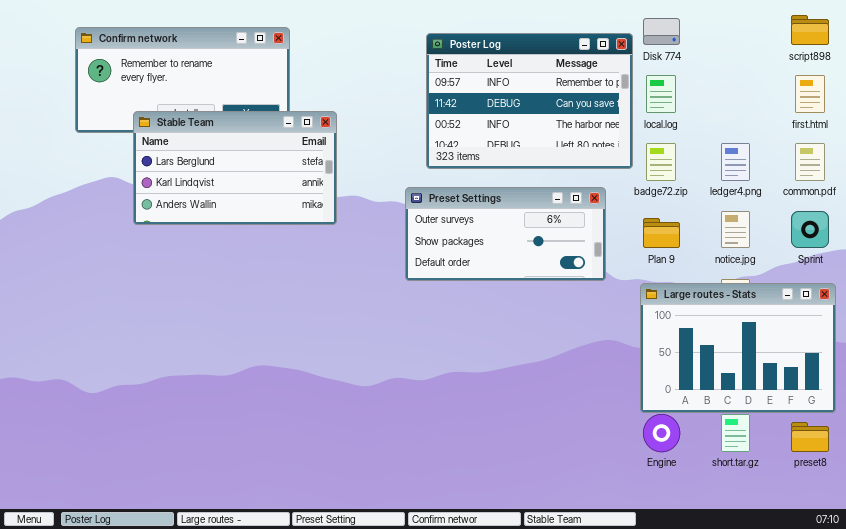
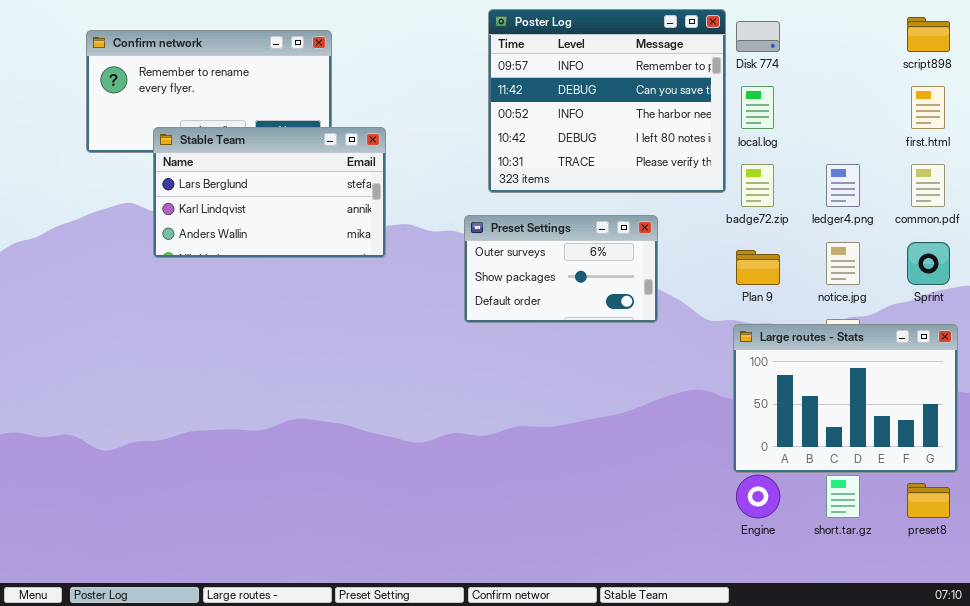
Poster Log: [426,33,633,169] -> [488,9,726,193], resized
Preset Settings: [405,187,606,281] -> [464,215,658,323], resized

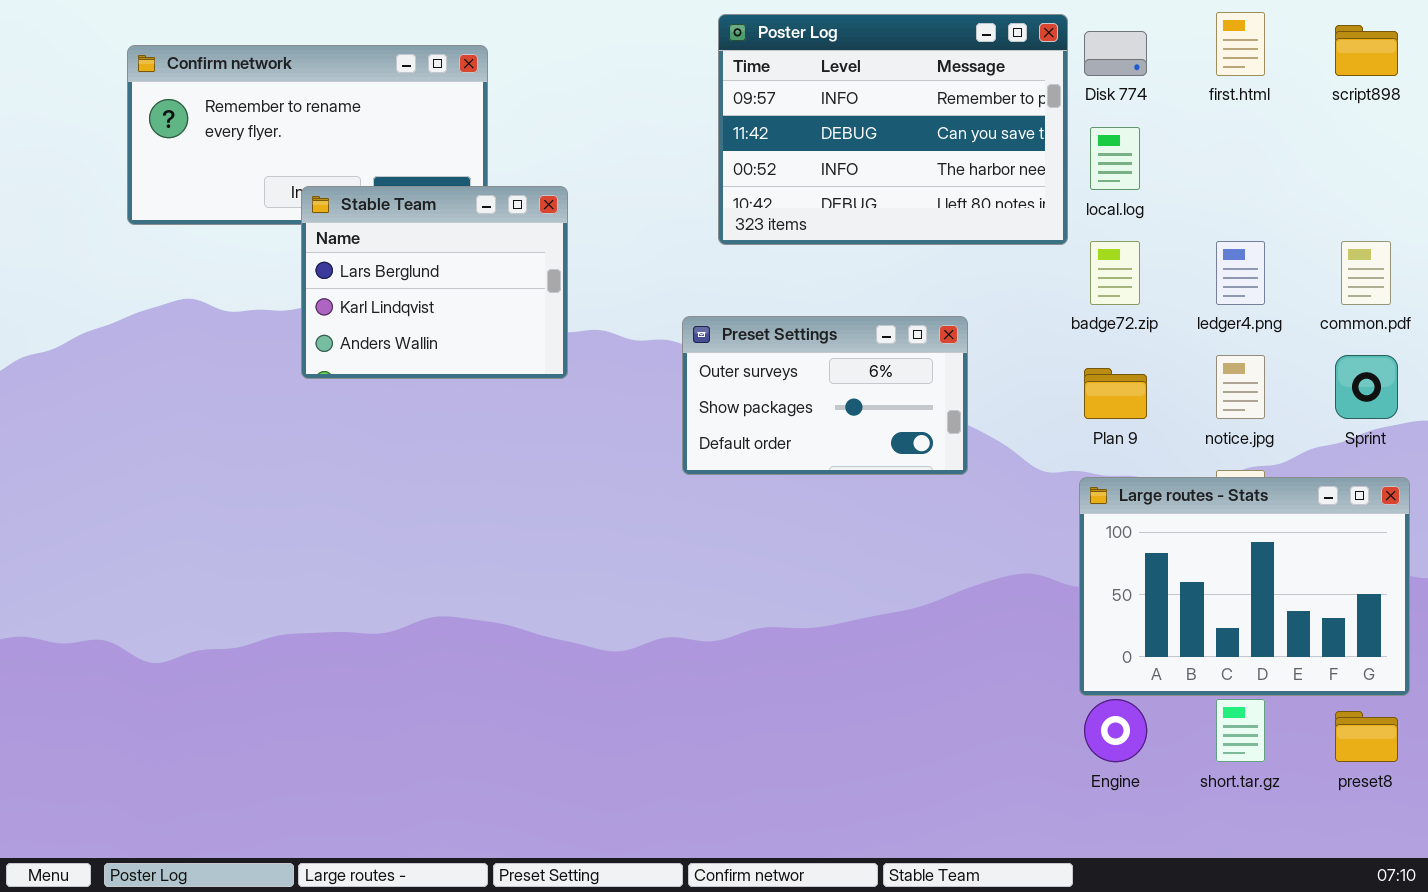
Poster Log: [488,9,726,193] -> [718,14,1068,245], resized
first.html: [911,86,945,129] -> [1216,12,1265,76], moved
Stable Team: [153,127,386,258] -> [301,186,568,379], resized

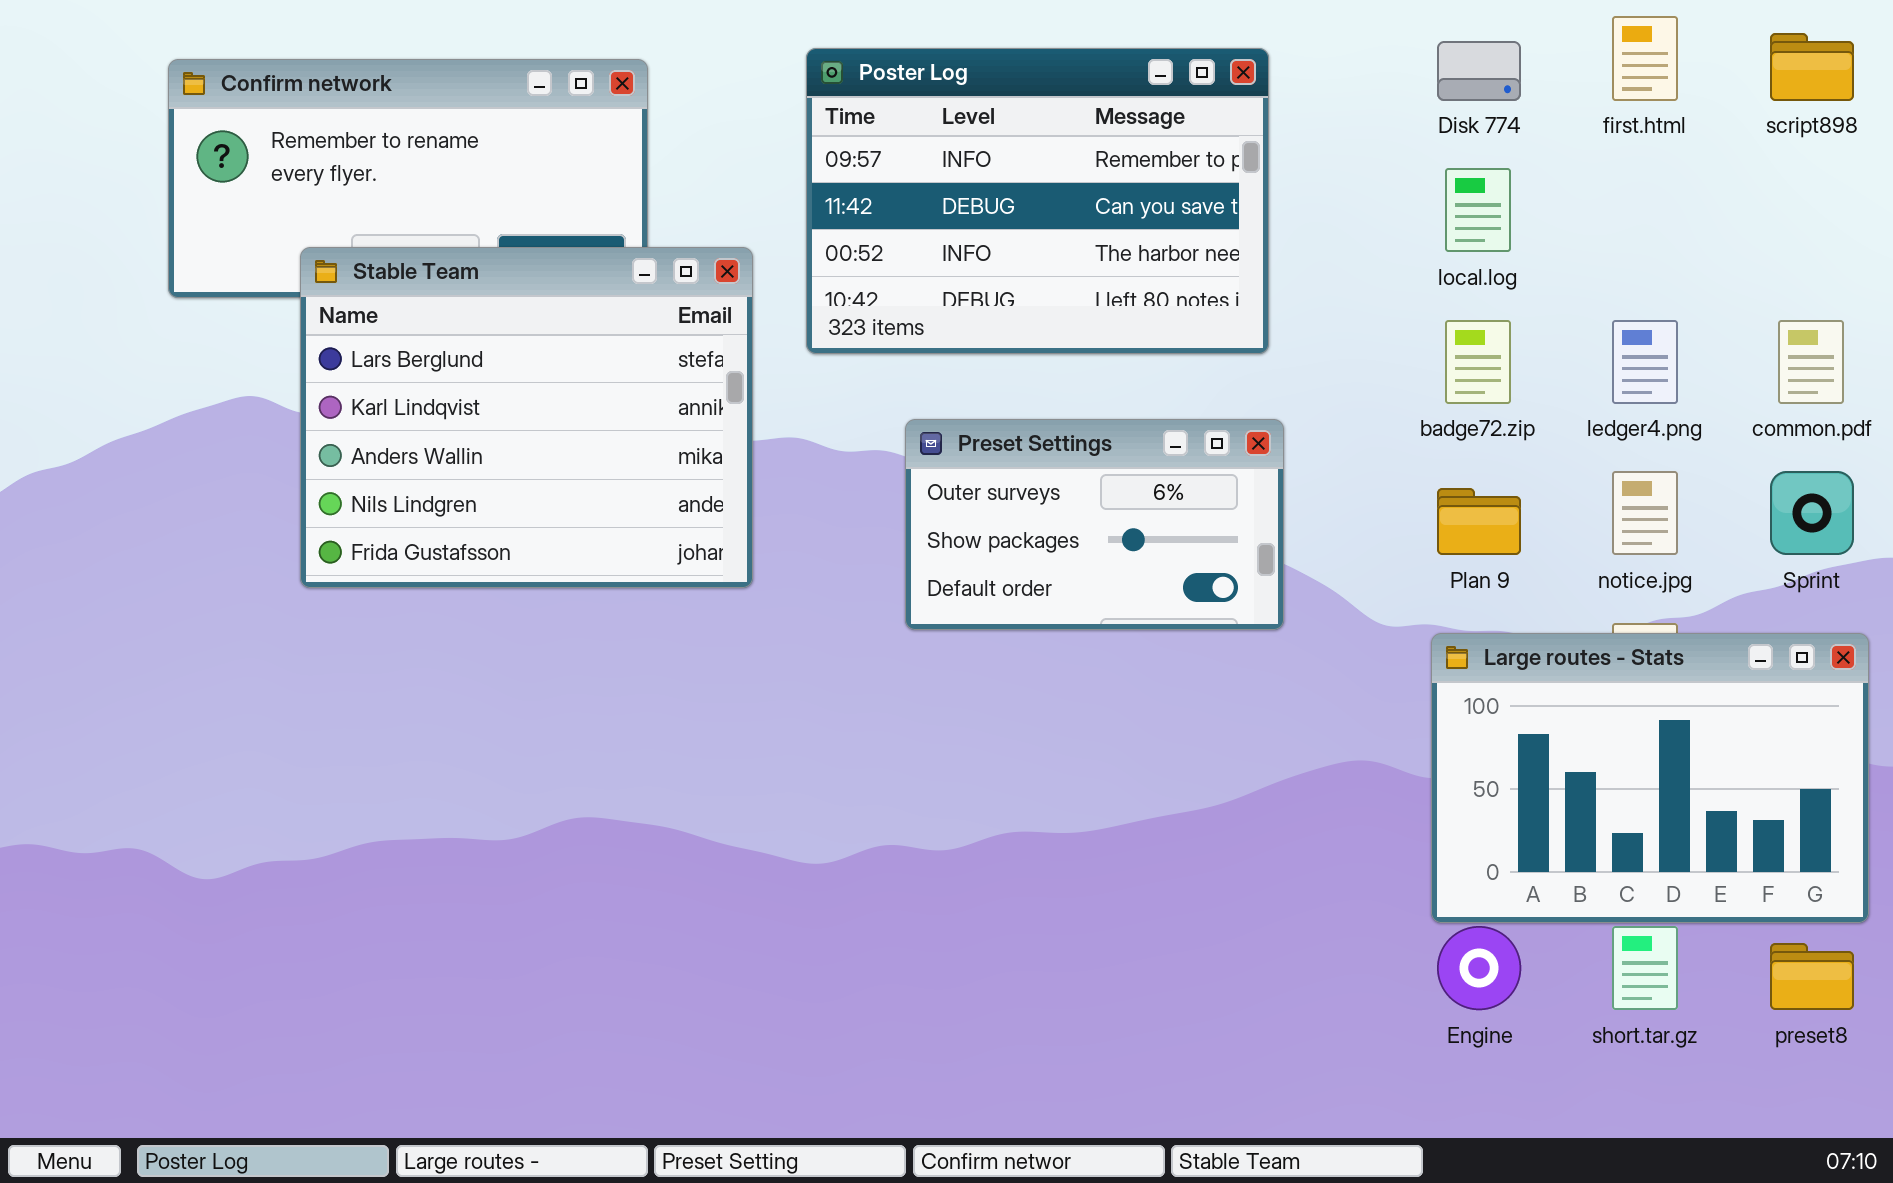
Poster Log: [718,14,1068,245] -> [806,48,1269,354], moved
Stable Team: [301,186,568,379] -> [300,247,753,588], resized

